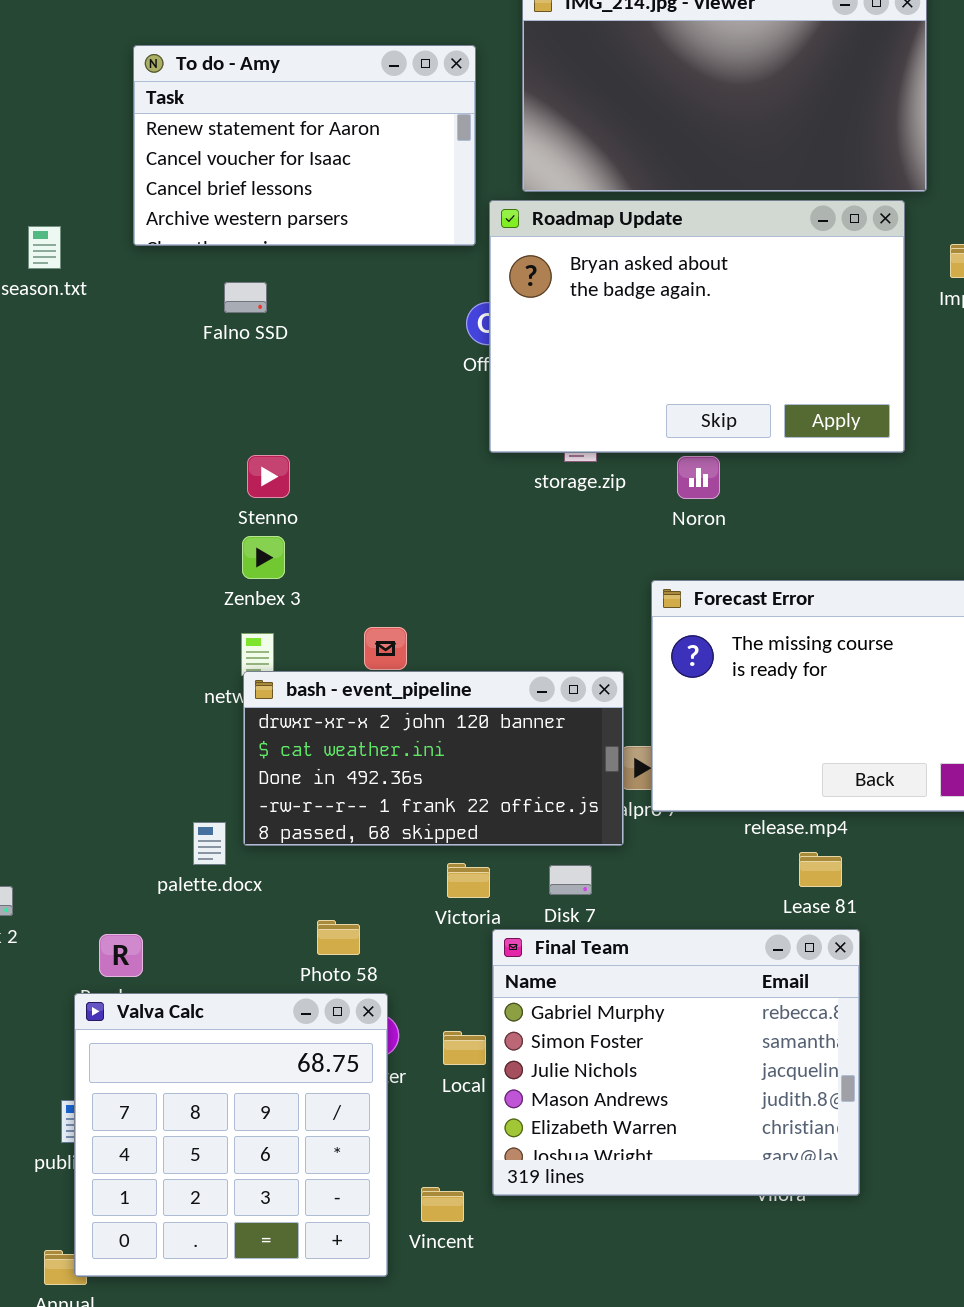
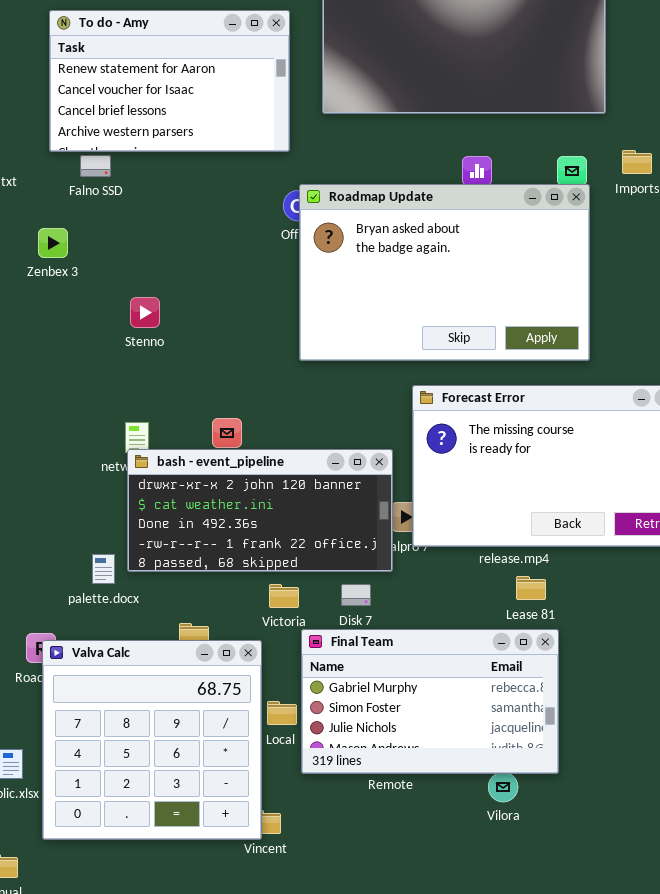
Roadmap Update: [489,200,905,453] -> [299,184,590,361], moved
Falno SSD: [224,282,267,313] -> [80,155,111,177], moved
Zenbex 3: [242,536,285,579] -> [38,228,68,258], moved
Final Team: [492,929,860,1196] -> [301,629,559,774], resized
Valva Calc: [74,993,388,1277] -> [42,640,262,840], moved

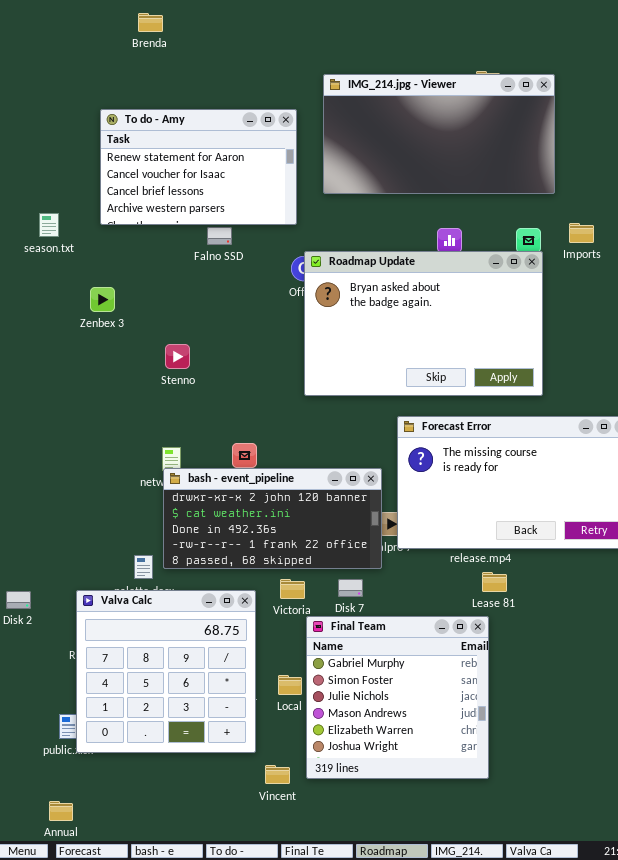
Falno SSD: [80,155,111,177] -> [207,227,232,245], moved
Final Team: [301,629,559,774] -> [306,616,489,779], resized
Valva Calc: [42,640,262,840] -> [76,590,256,753], moved

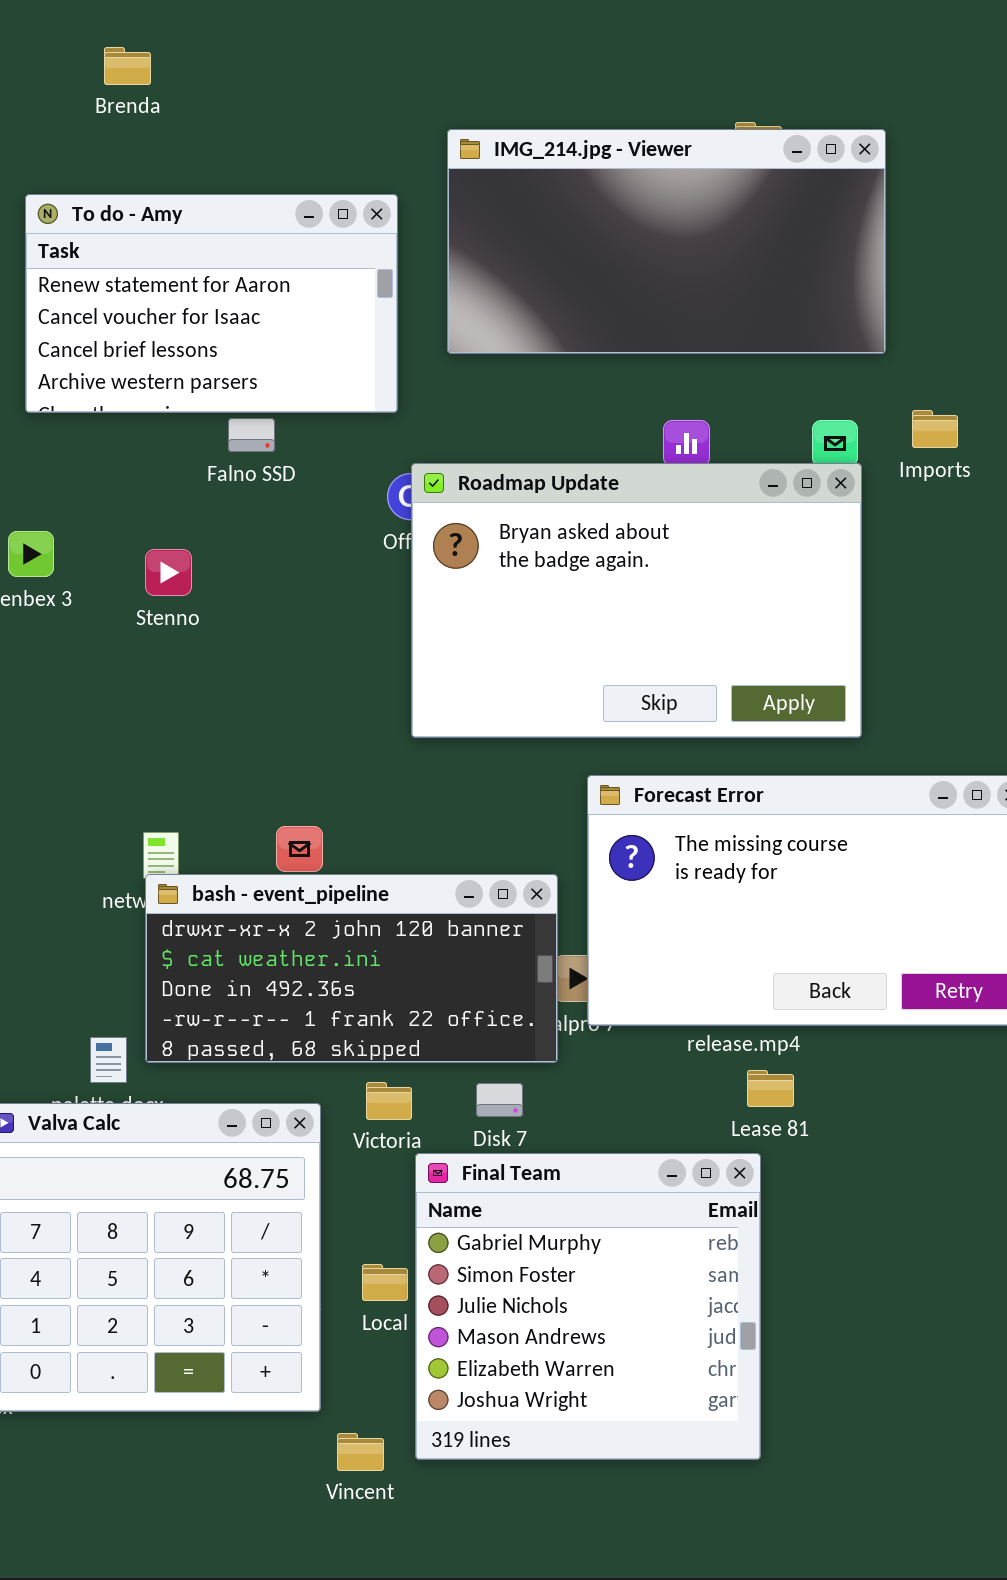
Brenda: [138,13,163,32] -> [104,47,151,85], moved
Stenno: [165,344,190,369] -> [145,549,192,596], moved

